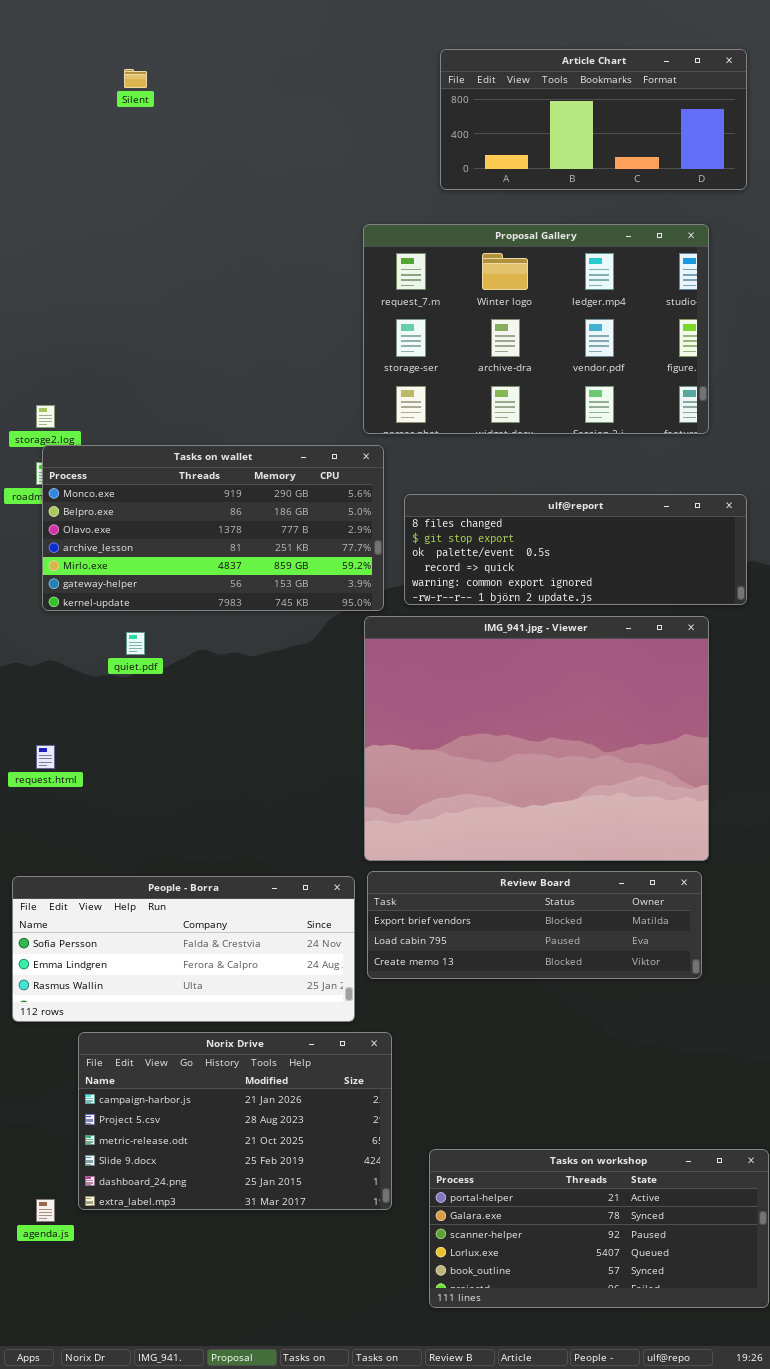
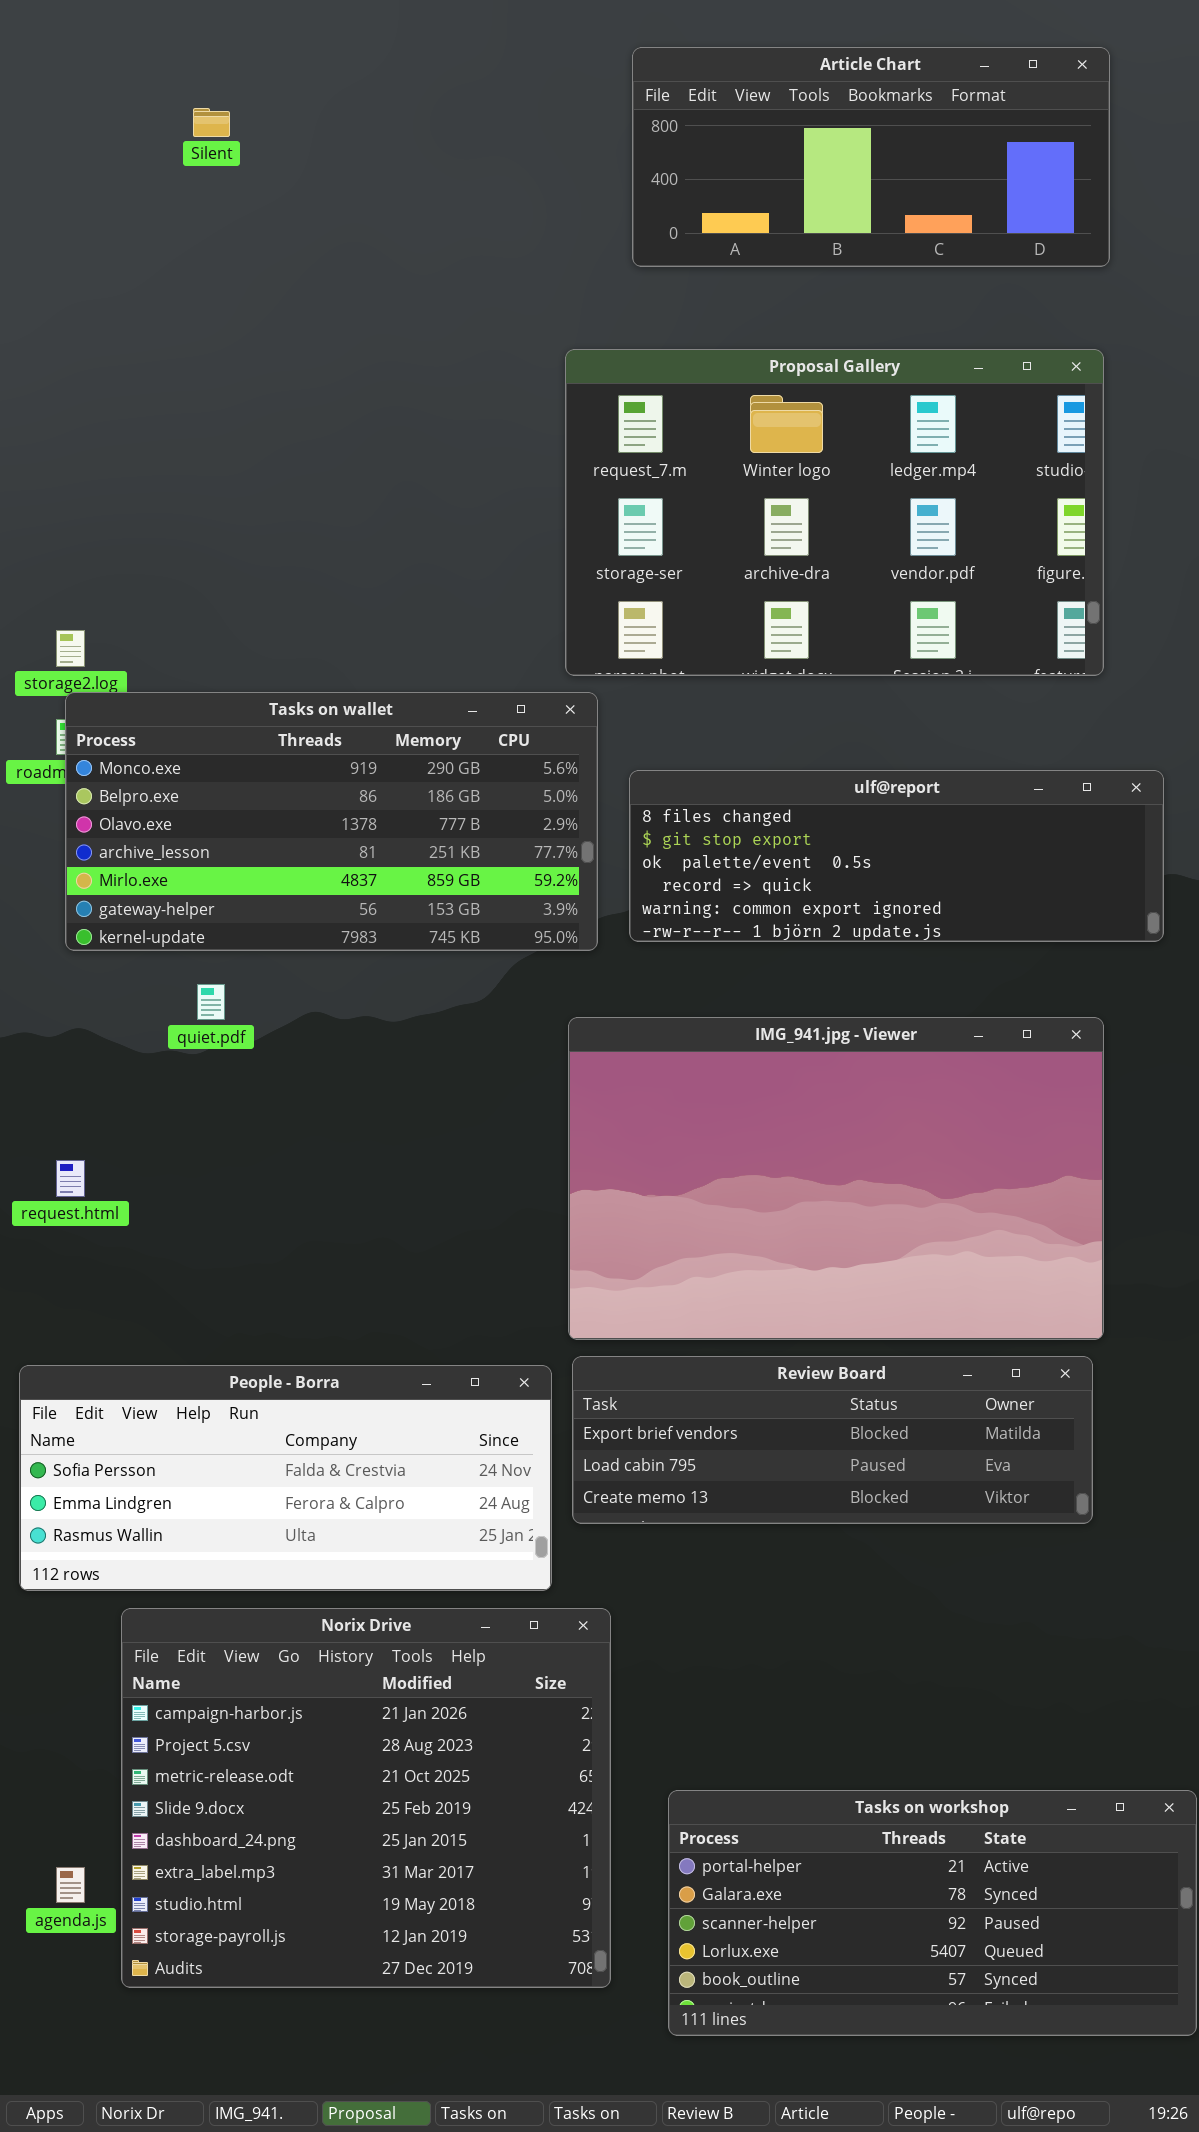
Article Chart: [440,49,747,190] -> [632,47,1110,267], moved
IMG_941.jpg - Viewer: [364,616,709,861] -> [568,1017,1104,1340], resized
Norix Drive: [78,1032,392,1210] -> [121,1608,611,1988], resized

